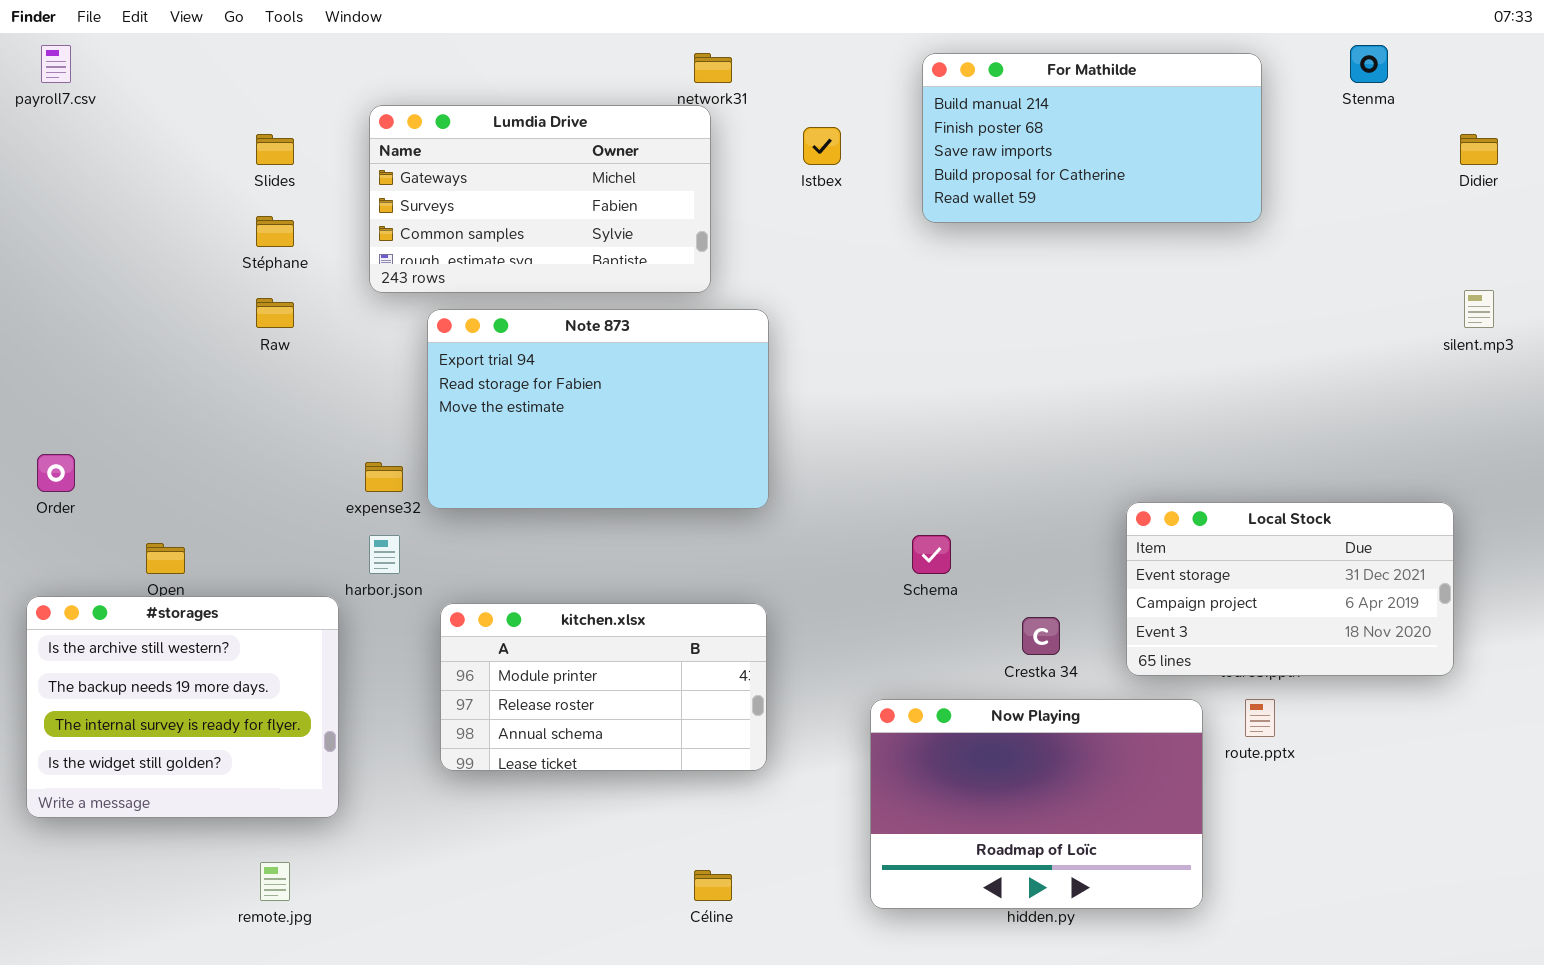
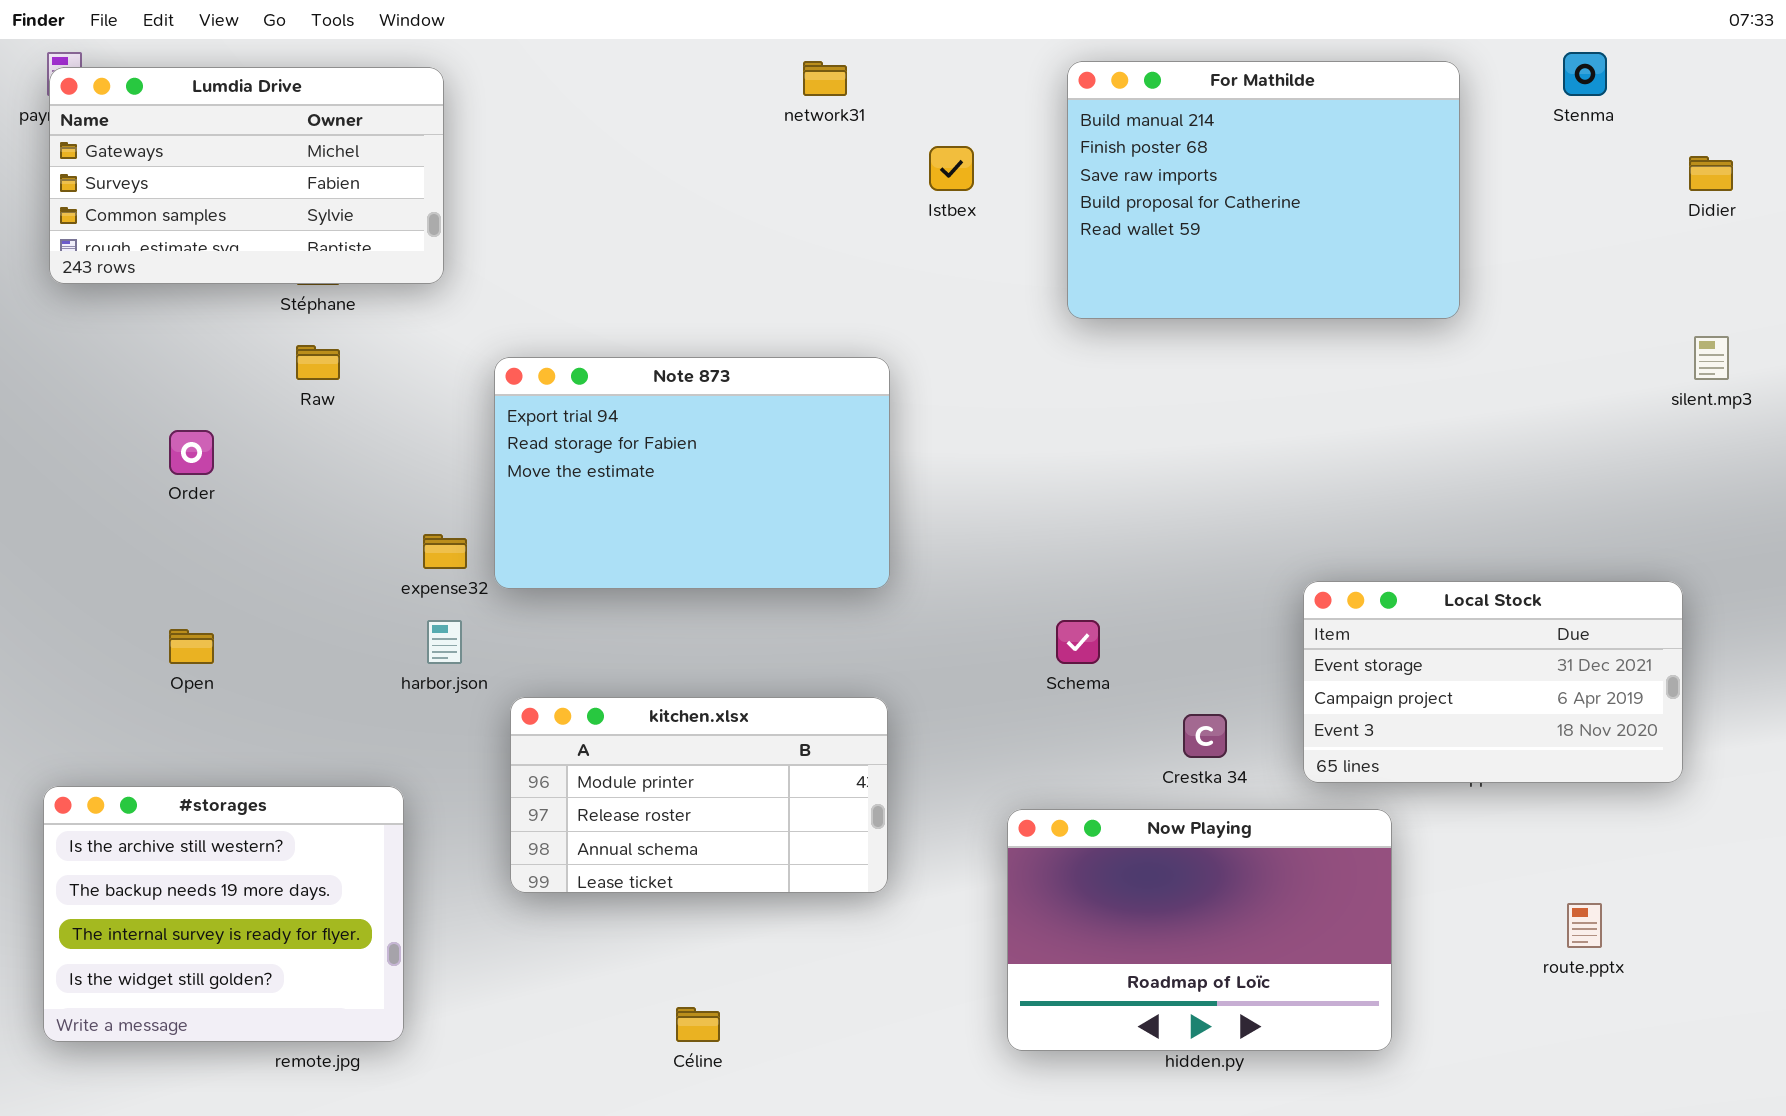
For Mathilde: [922,53,1262,223] -> [1067,61,1460,319], resized
Lumdia Drive: [369,105,711,293] -> [49,67,444,284], moved
Order: [37,454,75,492] -> [169,430,214,475], moved
#storages: [26,596,339,818] -> [43,786,404,1042], moved
route.pptx: [1245,699,1275,737] -> [1567,903,1602,948], moved
Céline: [694,870,732,901] -> [676,1007,720,1042], moved

